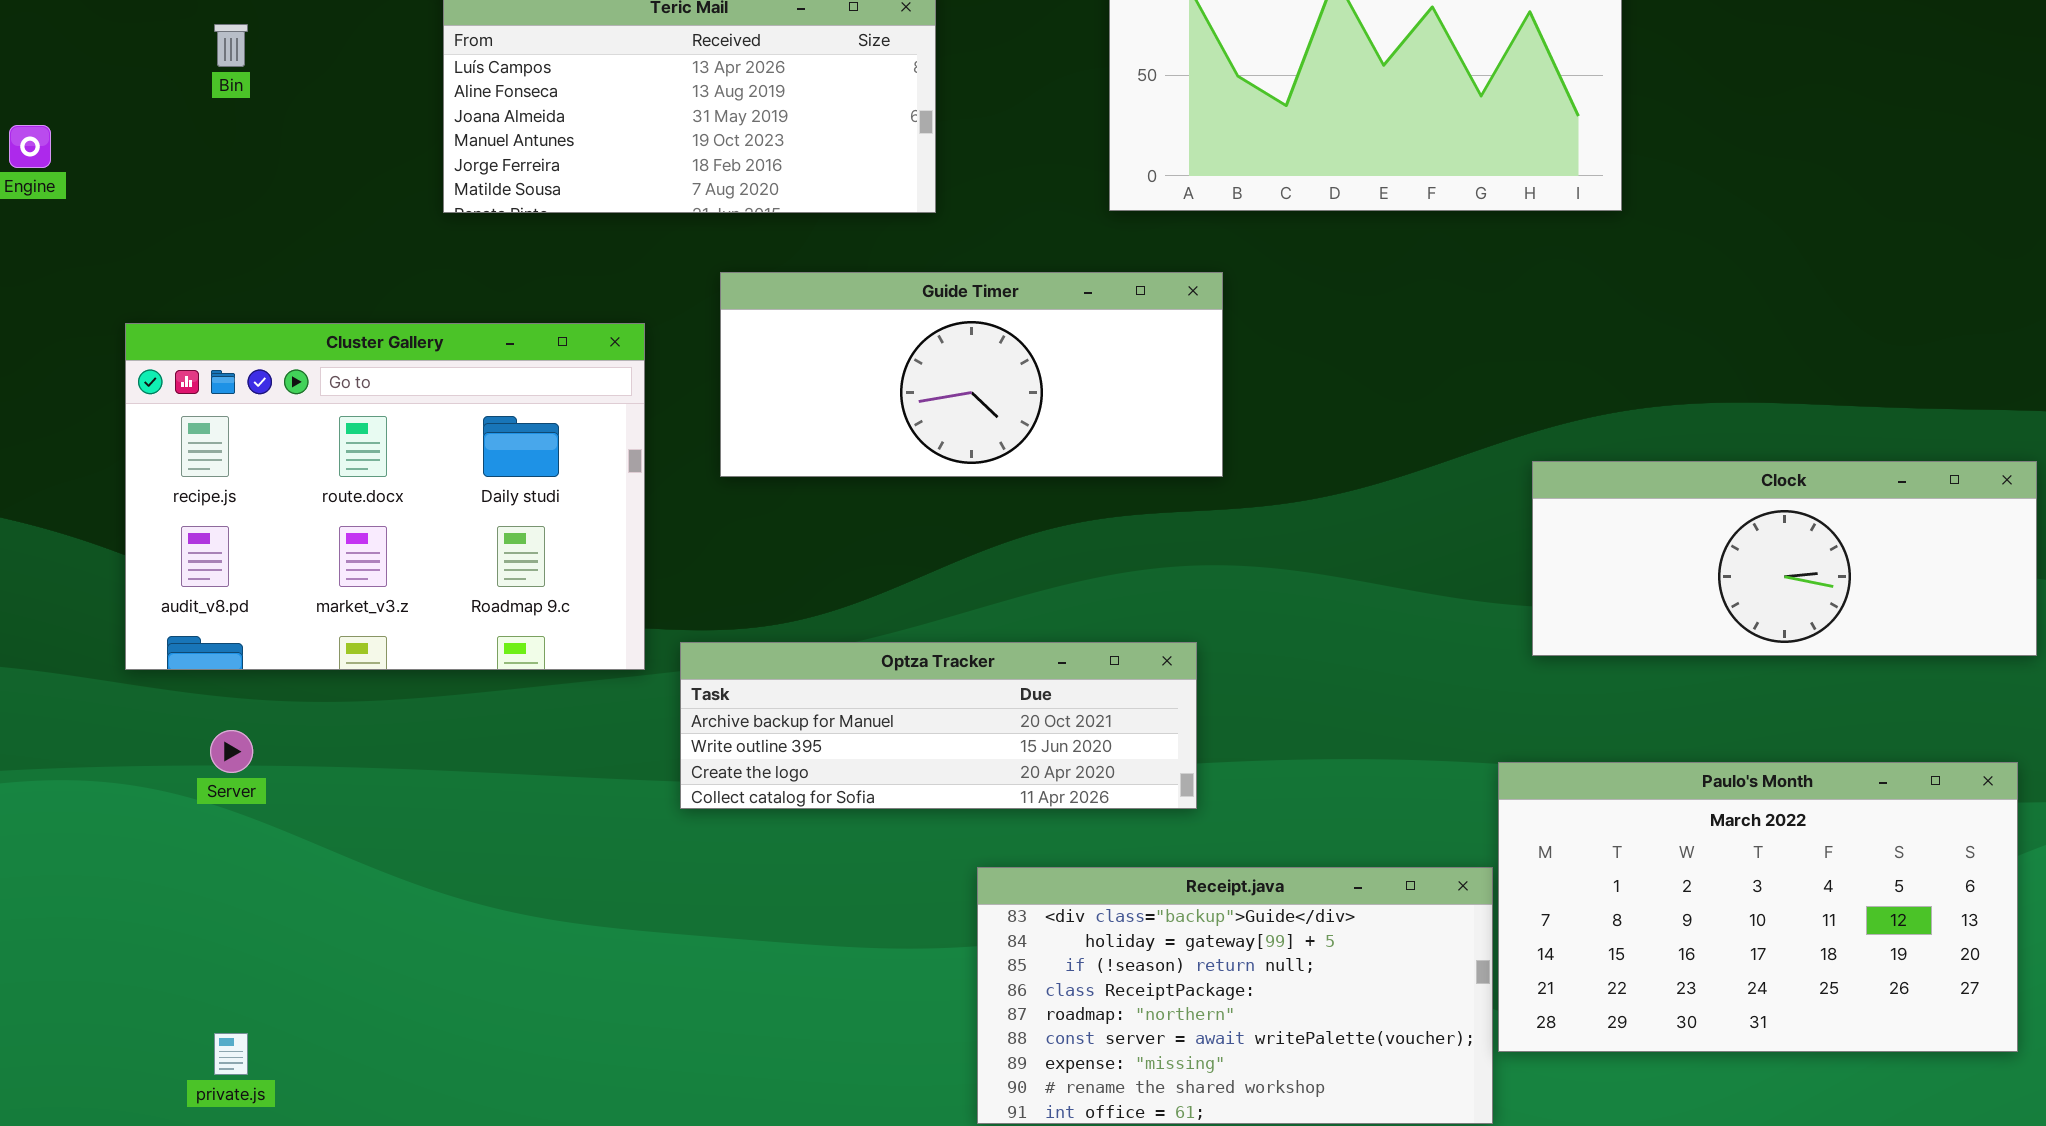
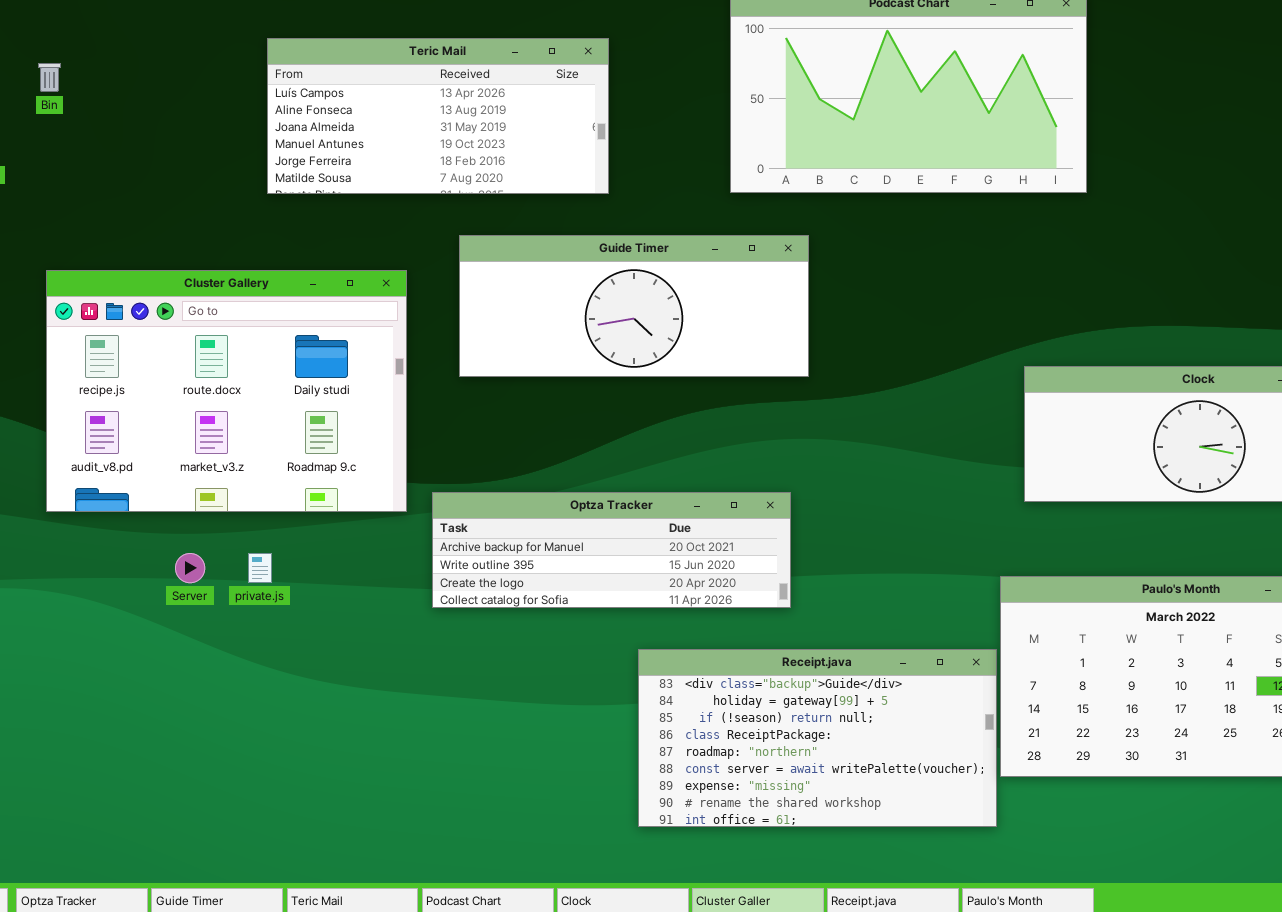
Bin: [214,24,248,67] -> [38,63,61,92], moved
Server: [210,730,253,773] -> [175,553,205,583], moved
private.js: [214,1033,248,1075] -> [248,553,272,583], moved

